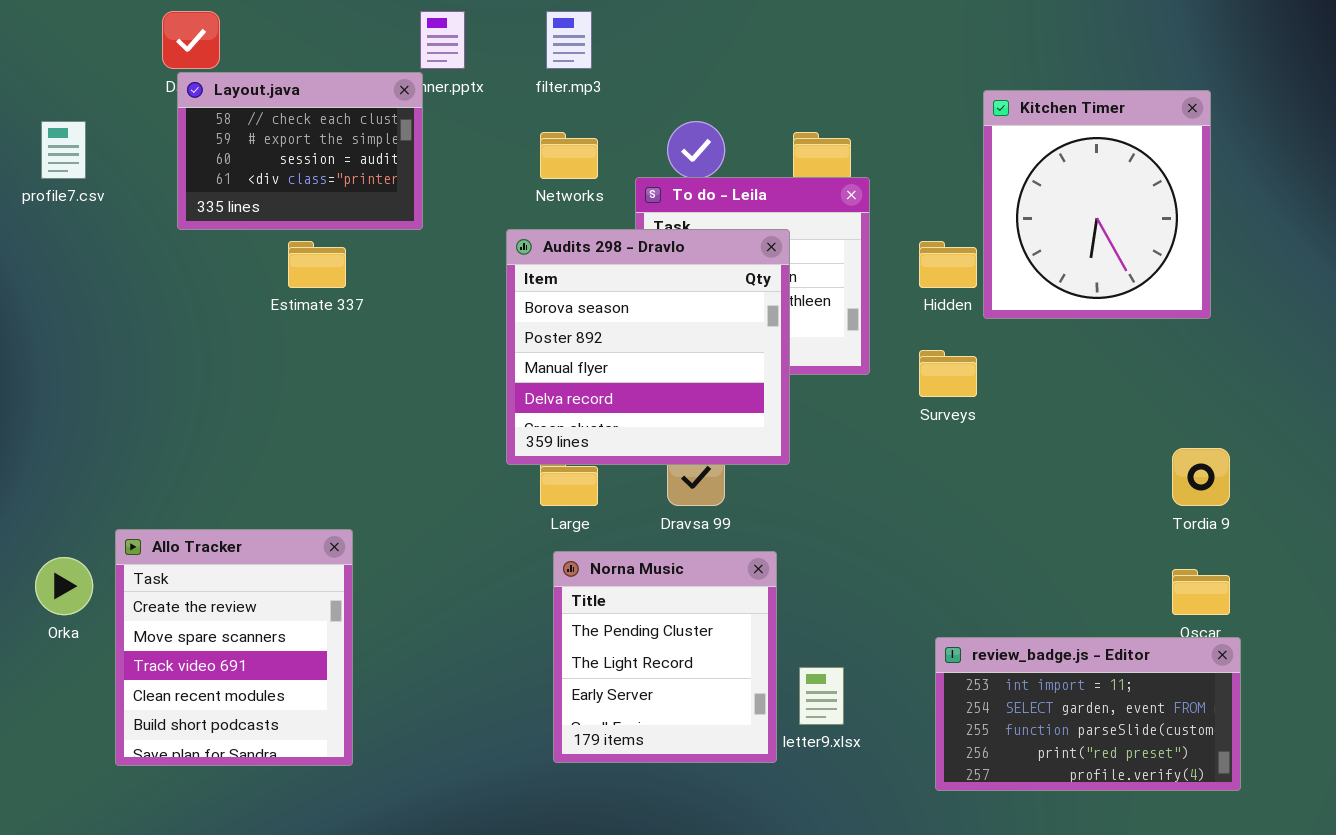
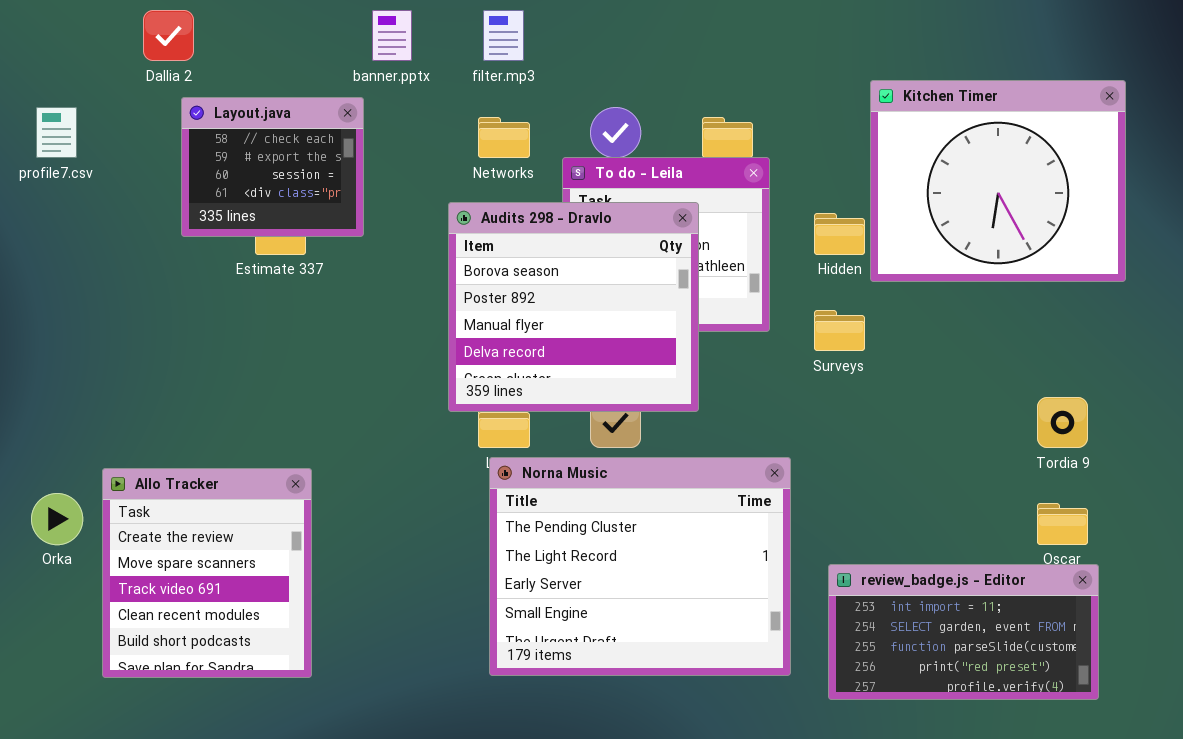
Layout.java: [177,72,423,230] -> [181,97,364,237], moved, resized
Kitchen Timer: [983,90,1211,319] -> [870,80,1126,282], resized
Norna Music: [553,551,777,763] -> [489,457,791,676], resized

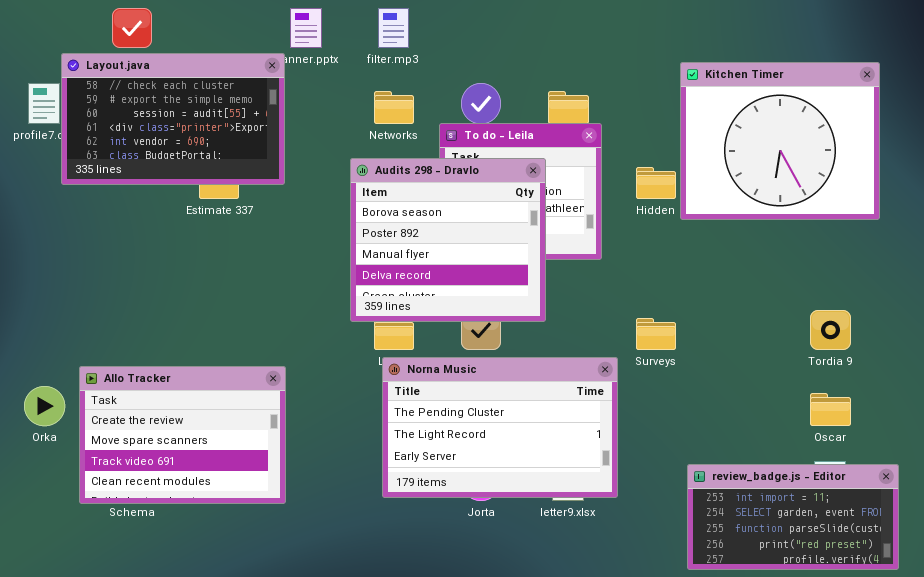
Layout.java: [181,97,364,237] -> [61,53,285,185], resized
Surveys: [814,310,865,351] -> [636,318,676,350], moved
Norna Music: [489,457,791,676] -> [382,357,618,498], resized
Allo Tracker: [102,468,312,678] -> [79,366,286,504], resized
review_badge.js - Editor: [828,564,1099,700] -> [687,464,899,570], moved

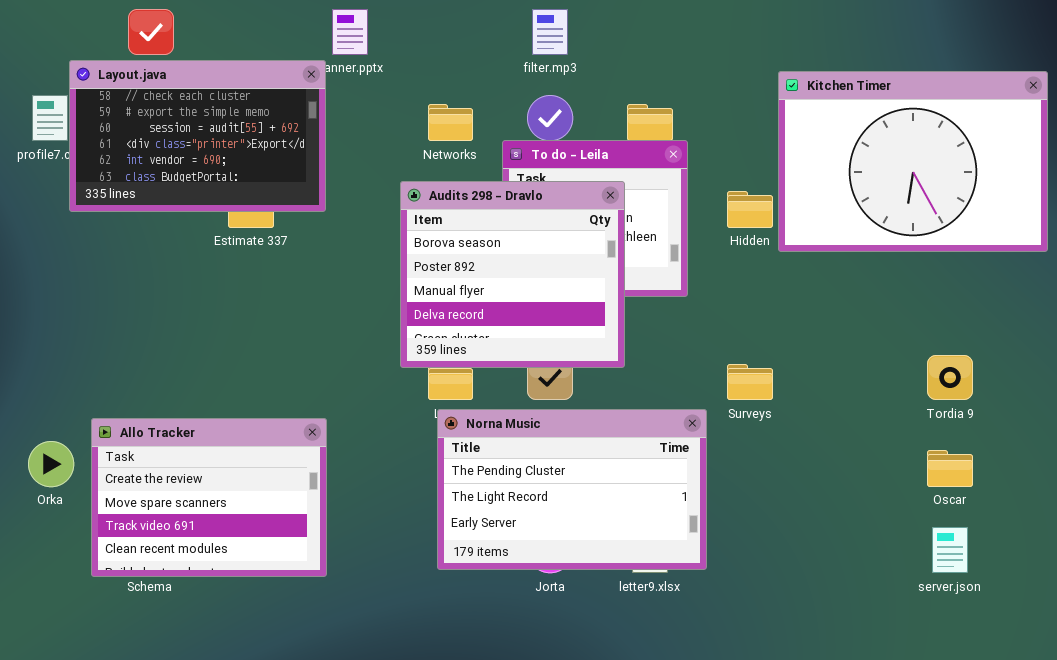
filter.mp3: [378,8,409,48] -> [532,9,568,55], moved
Kitchen Timer: [680,62,880,220] -> [778,71,1048,252], resized
review_badge.js - Editor: [687,464,899,570] -> none, closed

